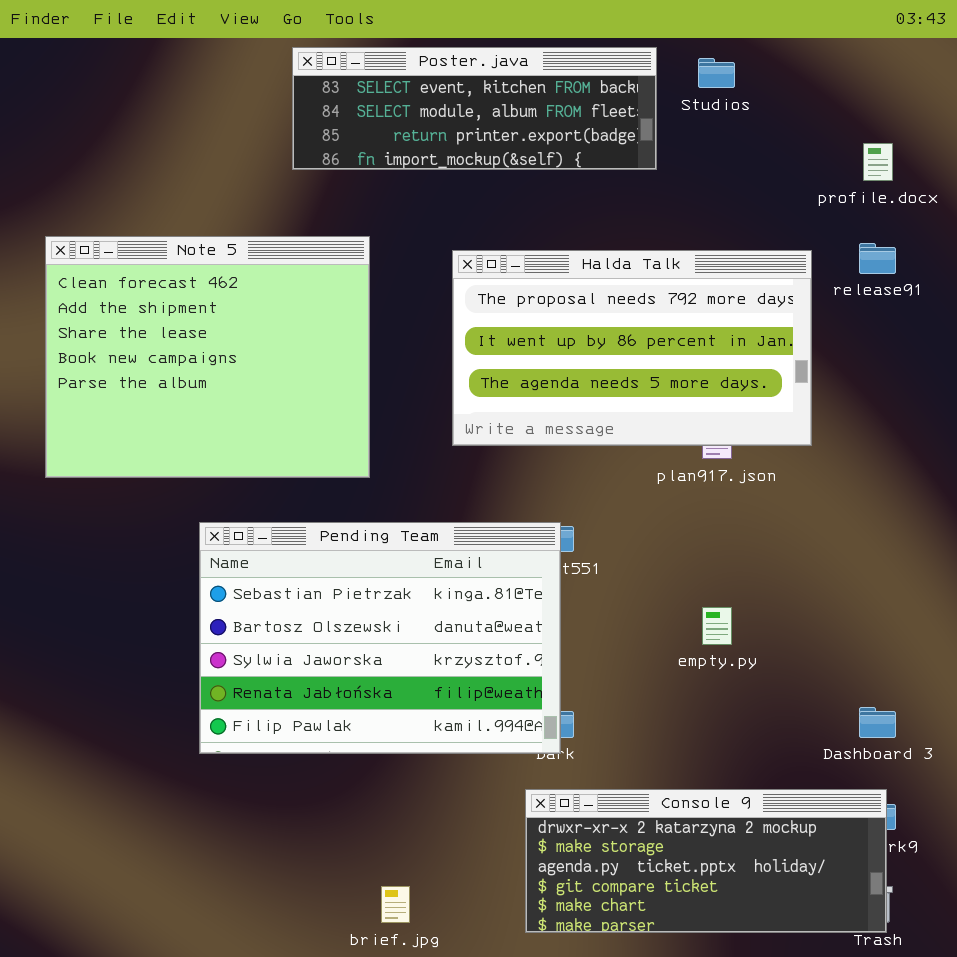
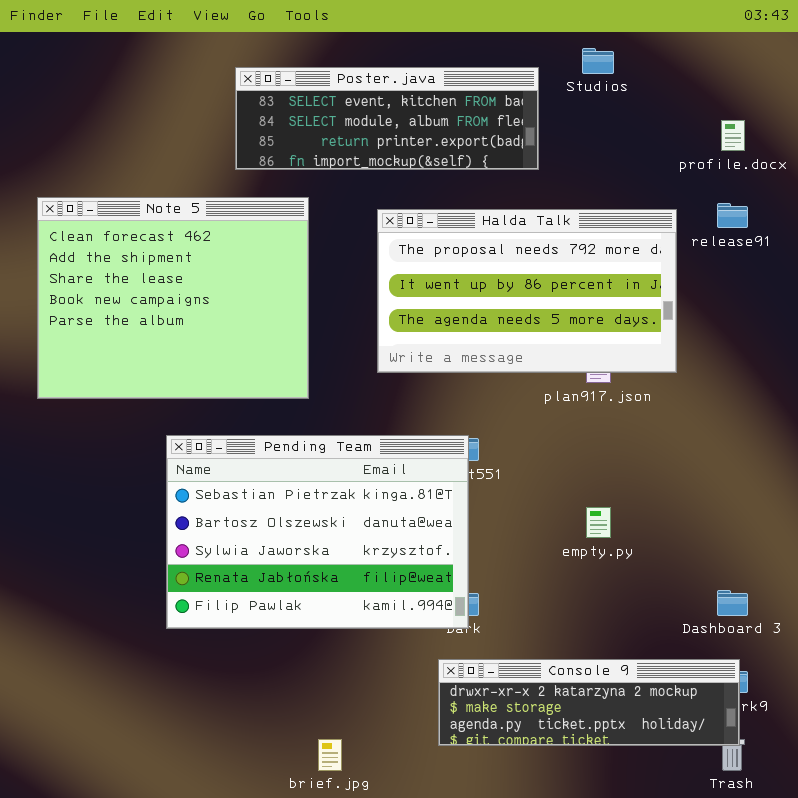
Poster.java: [292,47,657,170] -> [235,67,539,170], moved
Console 9: [525,789,887,933] -> [438,659,740,746], resized

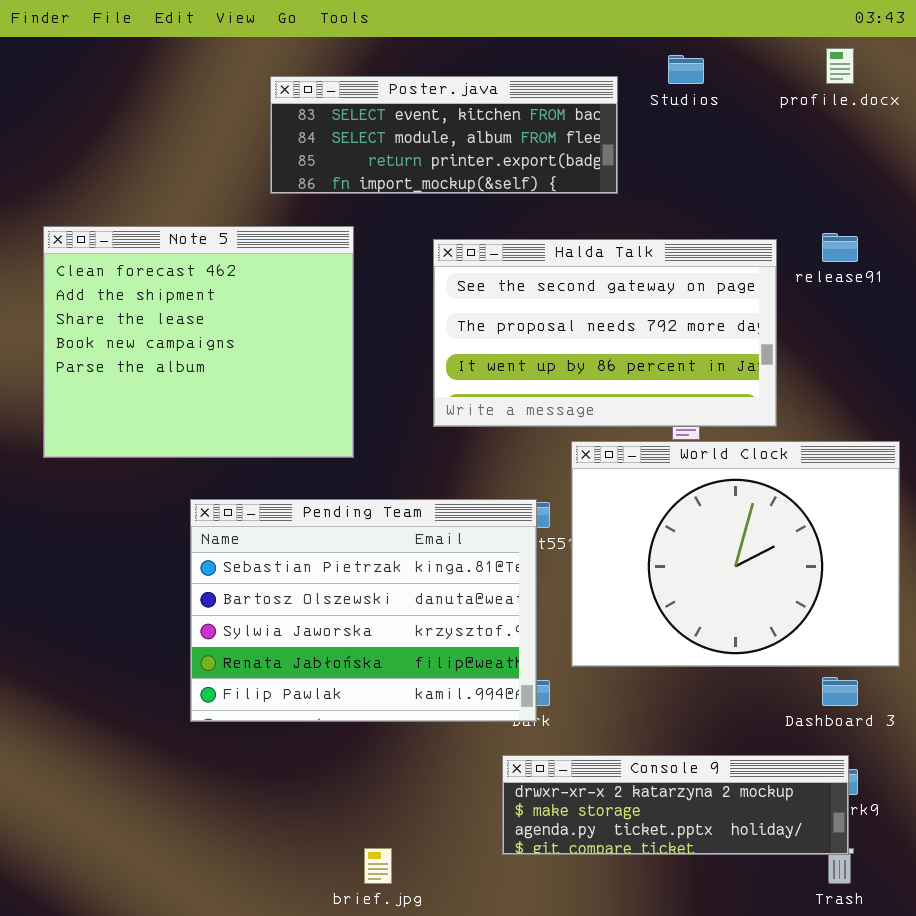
profile.docx: [721,120,745,151] -> [826,48,854,84], moved
Halda Talk: [377,209,677,373] -> [433,239,777,427], scrolled up 1 row
World Clock: none -> [571,441,900,667], opened

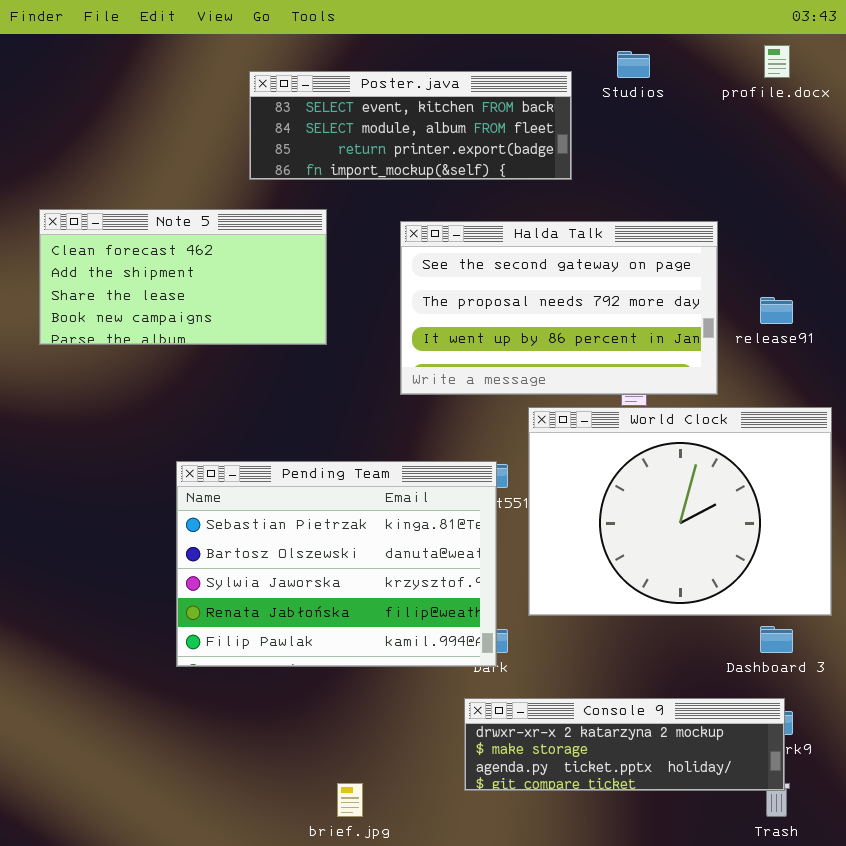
Note 5: [43,226,354,458] -> [39,209,327,345], resized
release91: [822,233,858,262] -> [760,297,793,324], moved

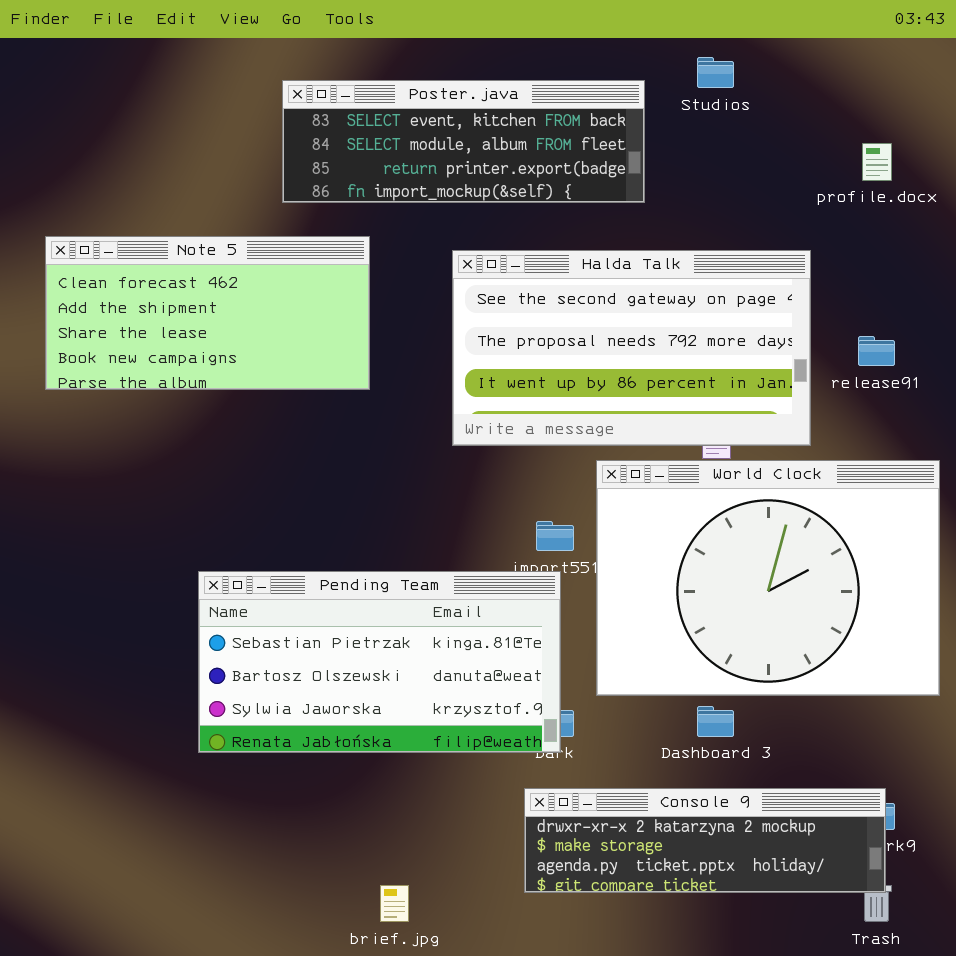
profile.docx: [764,45,790,78] -> [862,143,892,181], moved
Pending Team: [176,461,497,667] -> [198,571,561,753], resized
Dashboard 3: [760,626,793,653] -> [697,706,734,737], moved

